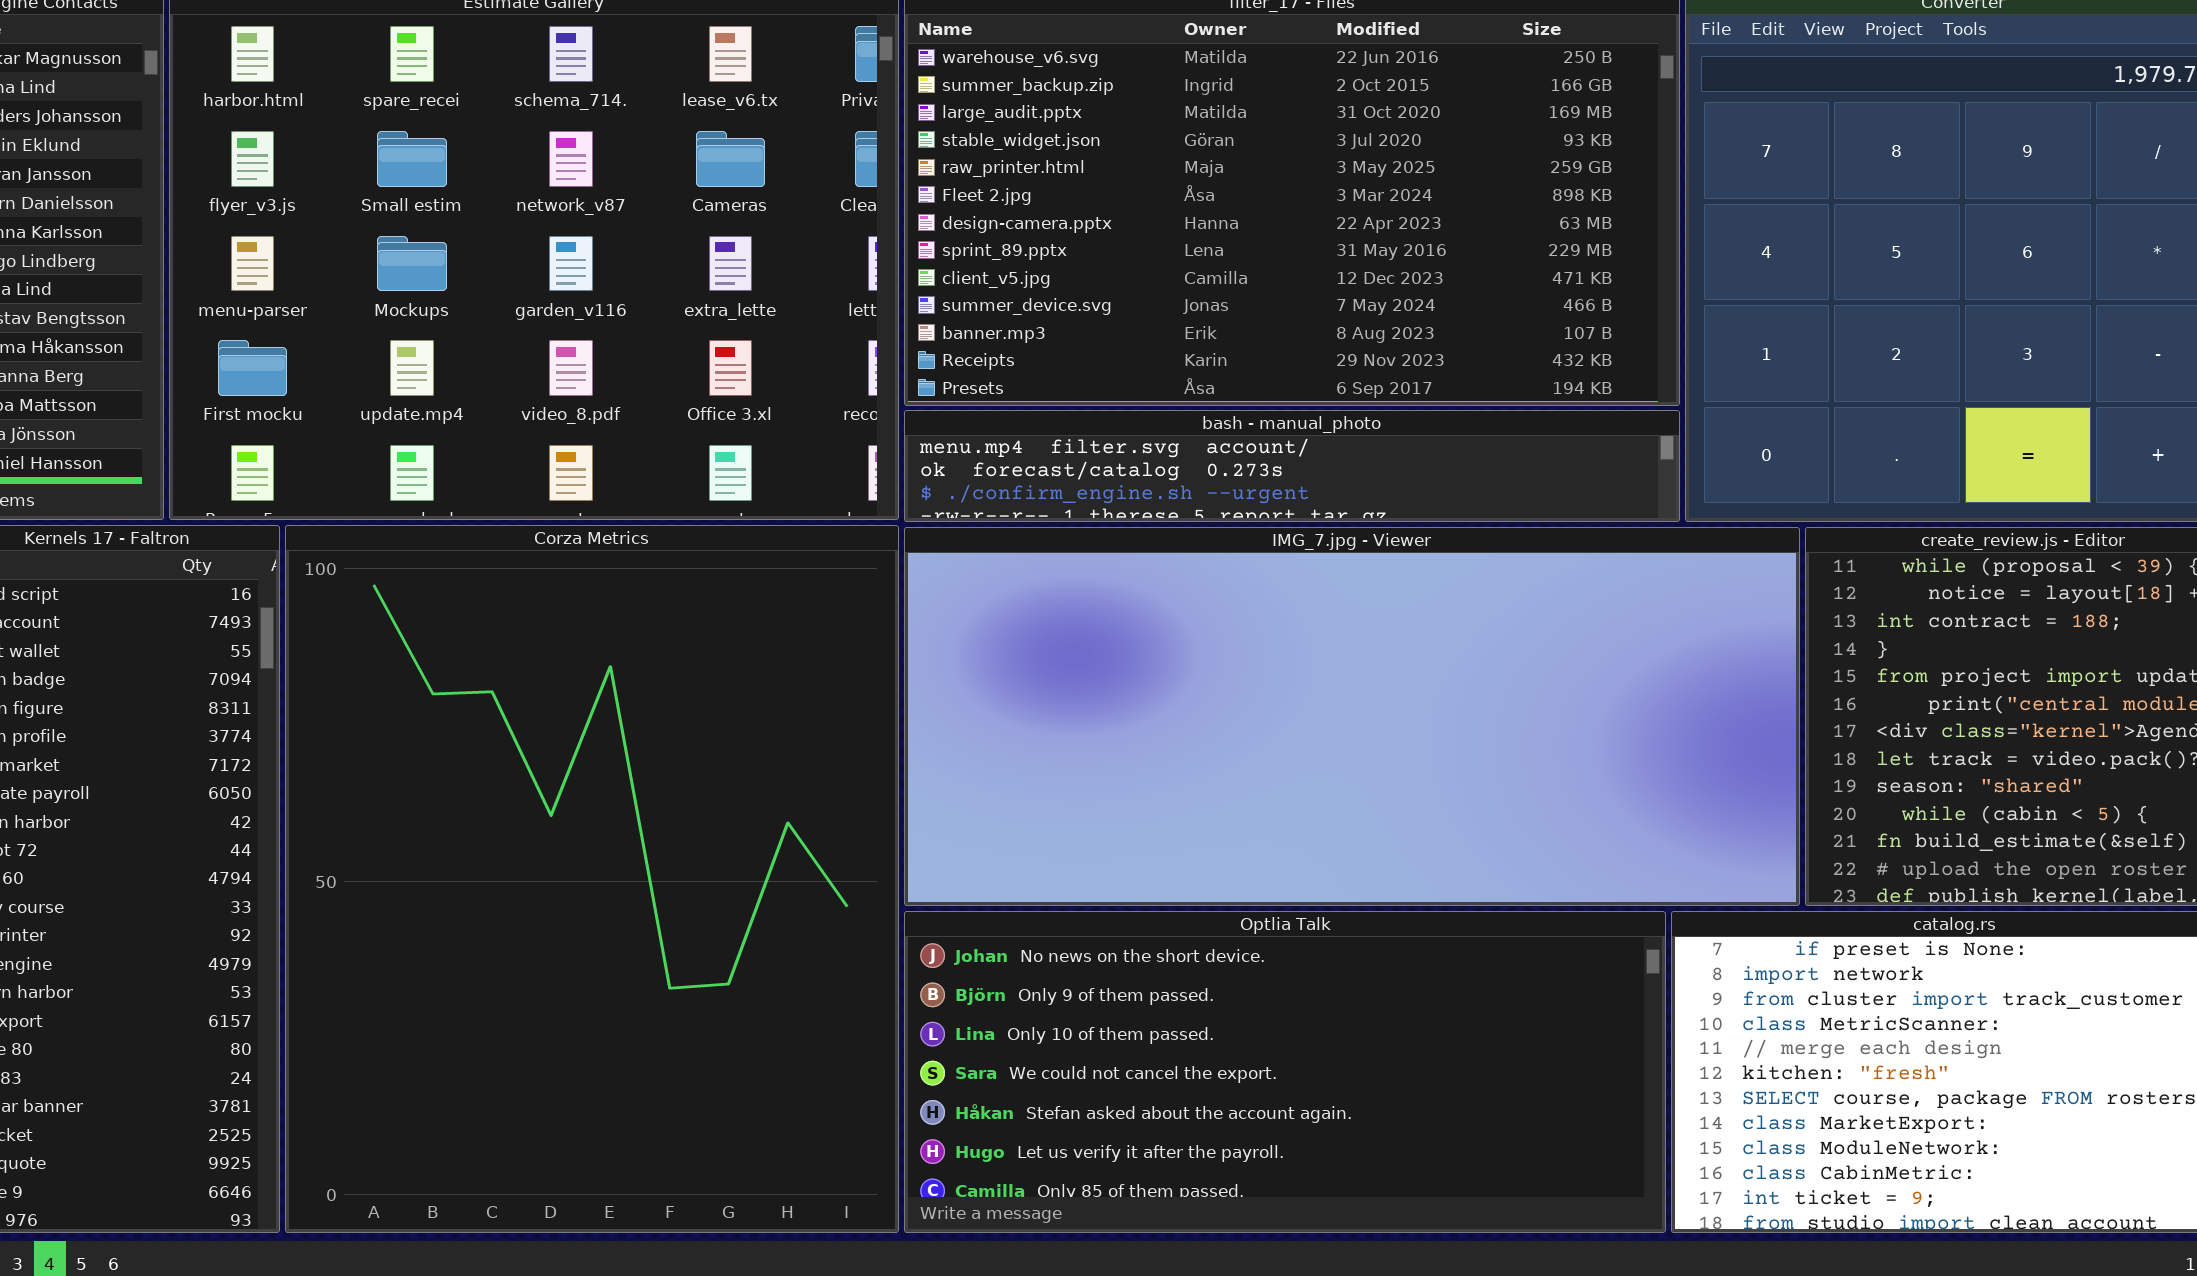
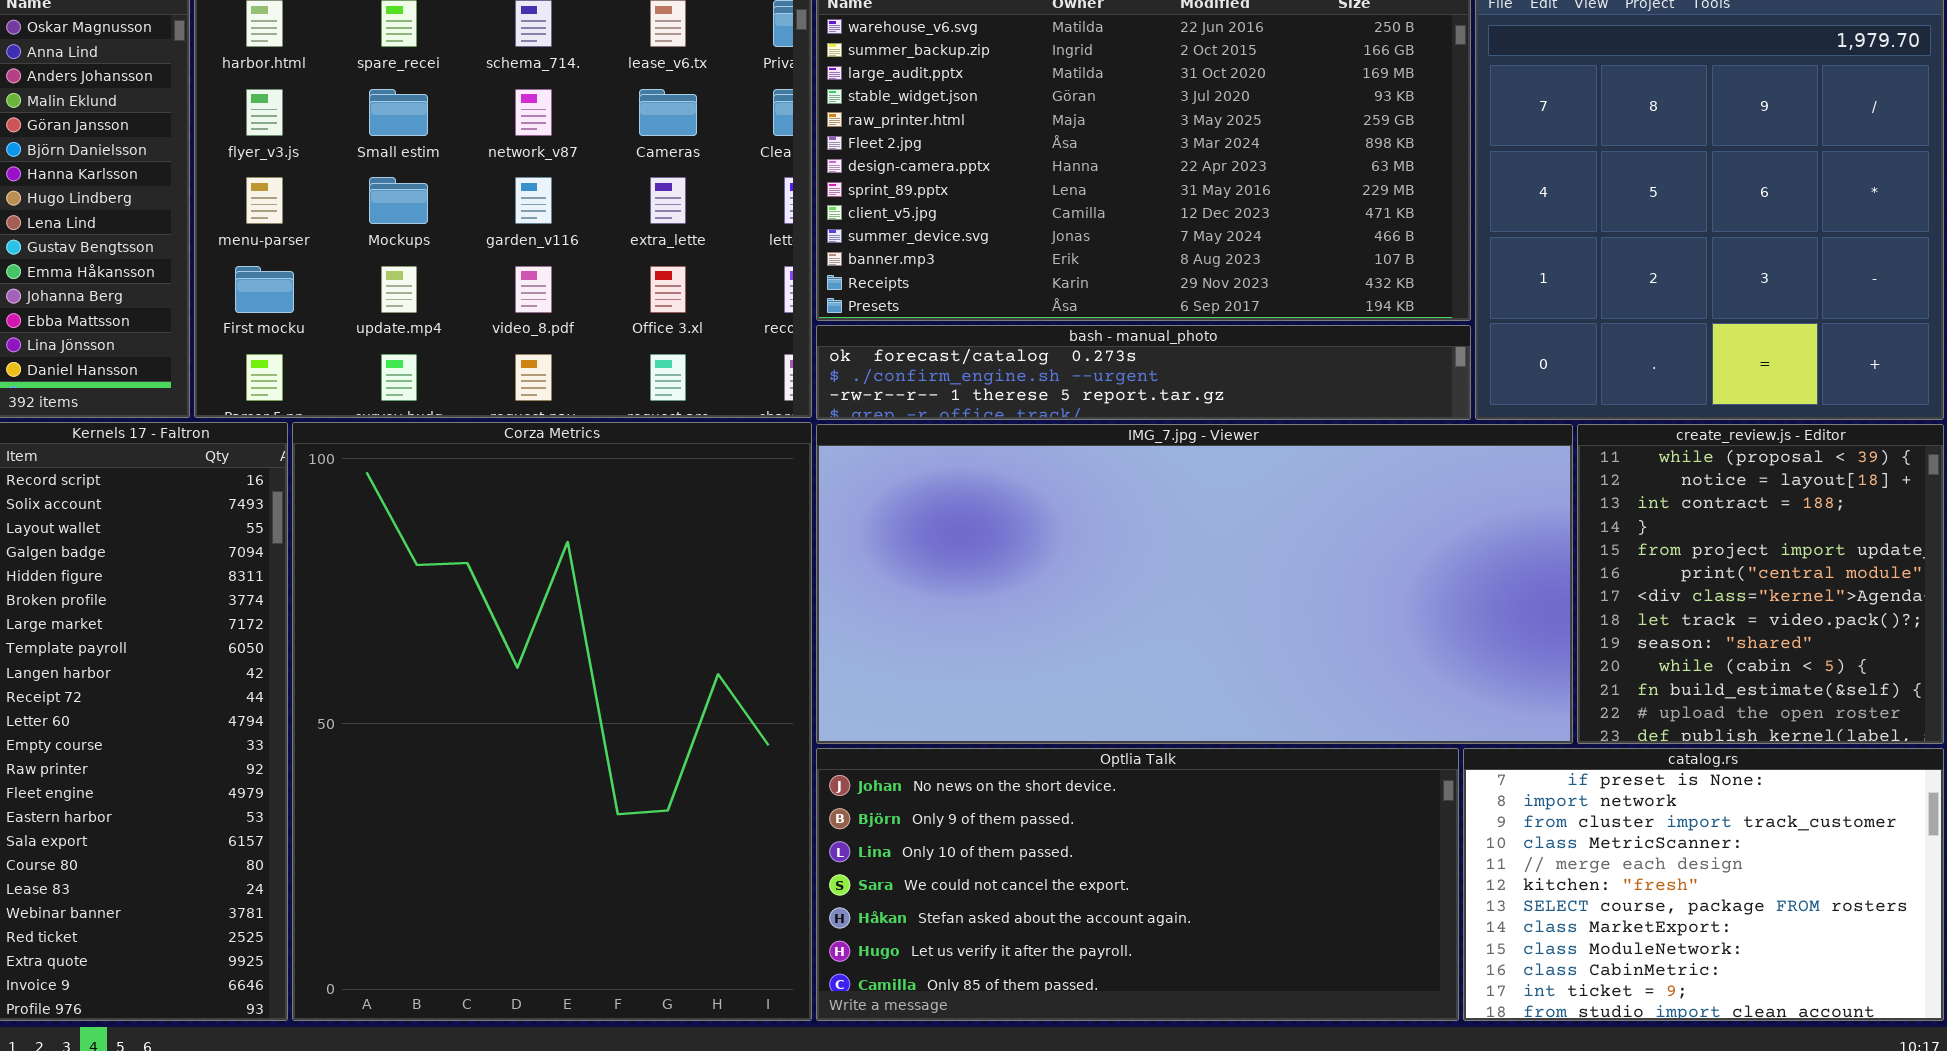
bash - manual_photo: [904,410,1680,522] -> [816,325,1471,420], scrolled down 1 row

